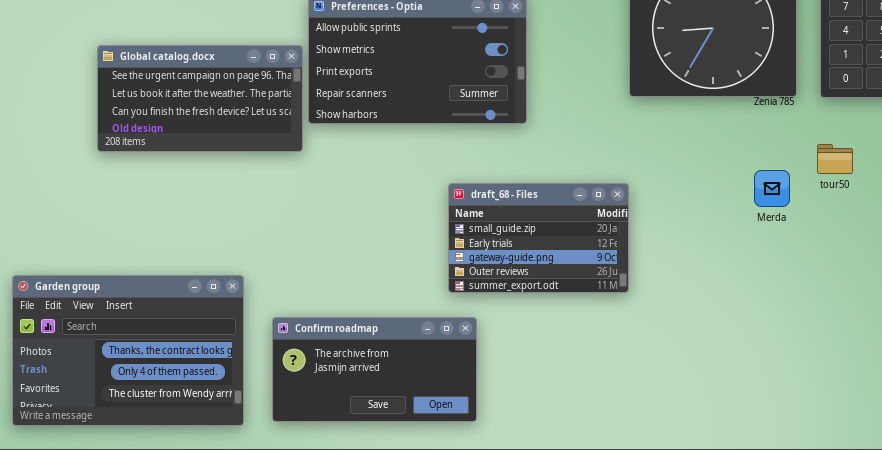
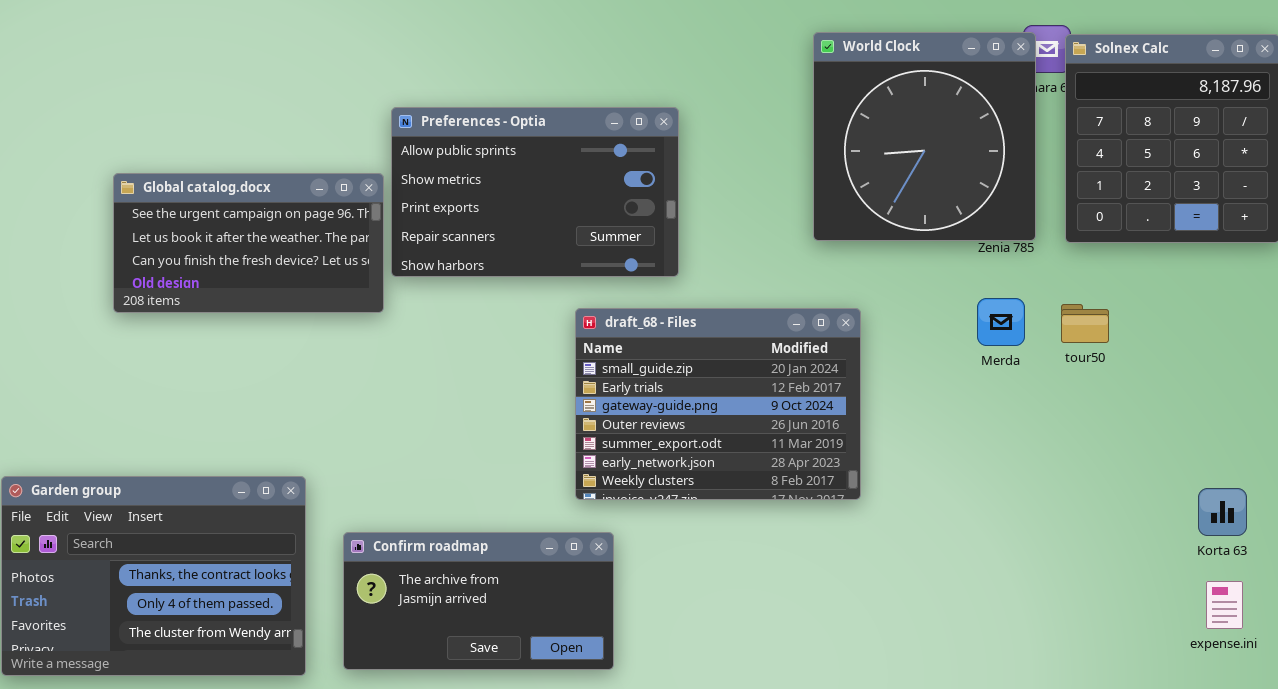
Merda: [754,170,790,207] -> [977,298,1025,346], moved
draft_68 - Files: [448,183,629,293] -> [575,308,861,500], resized

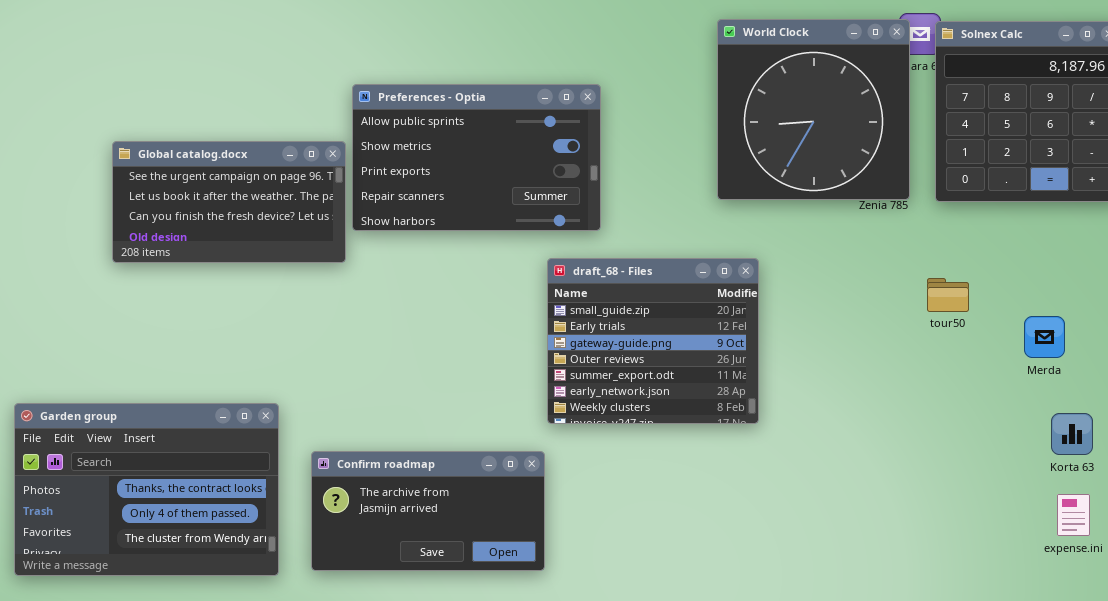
Merda: [977,298,1025,346] -> [1024,316,1065,358], moved
tour50: [1061,304,1109,343] -> [927,278,969,312], moved
draft_68 - Files: [575,308,861,500] -> [547,258,759,424], resized

